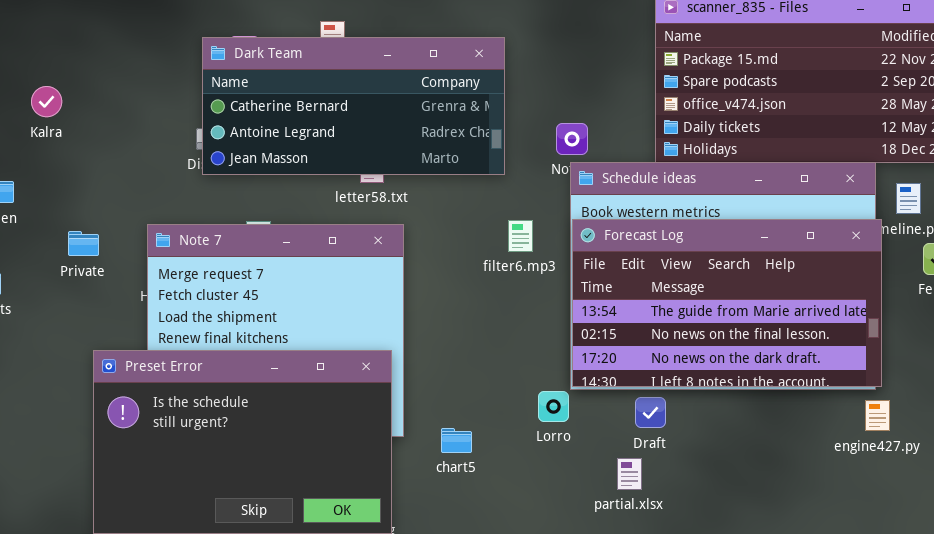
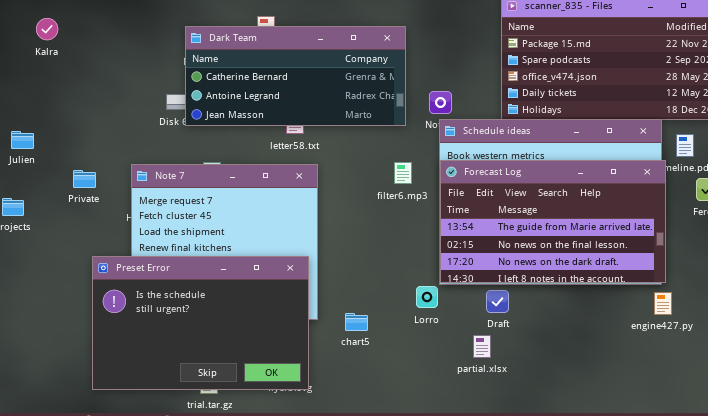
Dark Team: [202,37,505,175] -> [185,26,406,126], moved
Kalra: [31,86,62,117] -> [36,18,58,40], moved

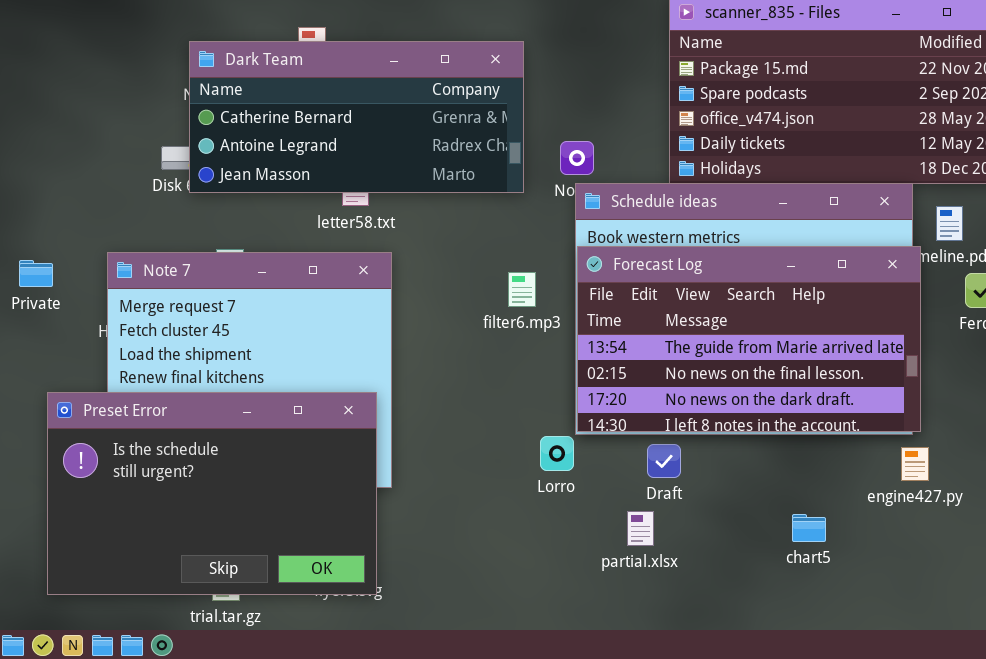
filter6.mp3: [394,162,412,184] -> [508,272,536,307], moved
chart5: [345,313,368,331] -> [792,514,826,542], moved

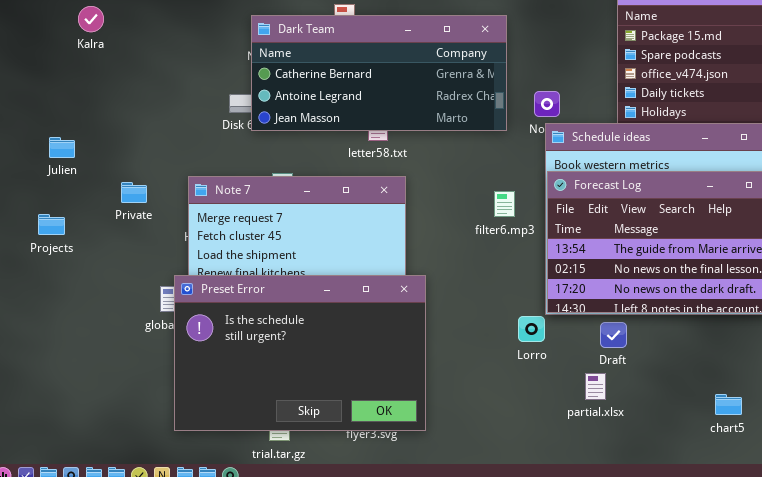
Preset Error: [47,392,377,595] -> [174,275,426,431], moved
chart5: [792,514,826,542] -> [715,394,742,415], moved

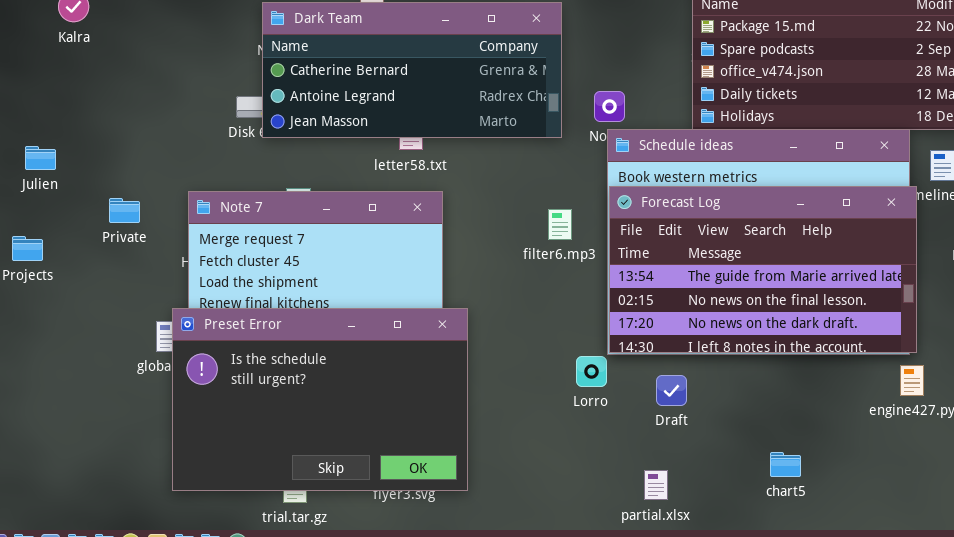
Draft: [600,322,627,348] -> [656,375,687,406], moved
partial.xlsx: [585,373,606,400] -> [644,470,668,500], moved
chart5: [715,394,742,415] -> [770,452,801,477], moved

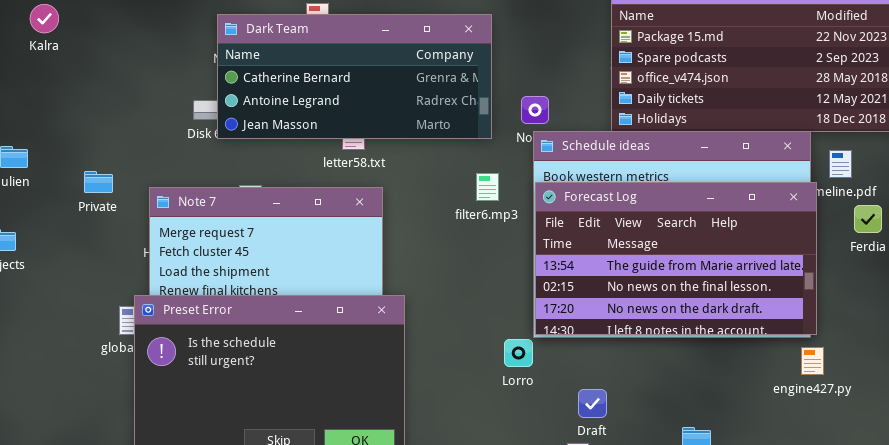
Private: [109,198,140,223] -> [84,171,113,193], moved
filter6.mp3: [548,209,572,240] -> [476,173,499,201], moved
Draft: [656,375,687,406] -> [578,389,607,418], moved

